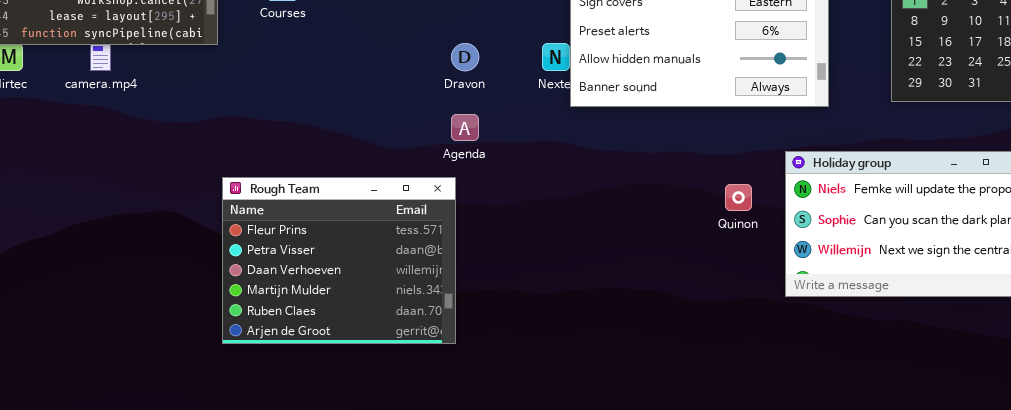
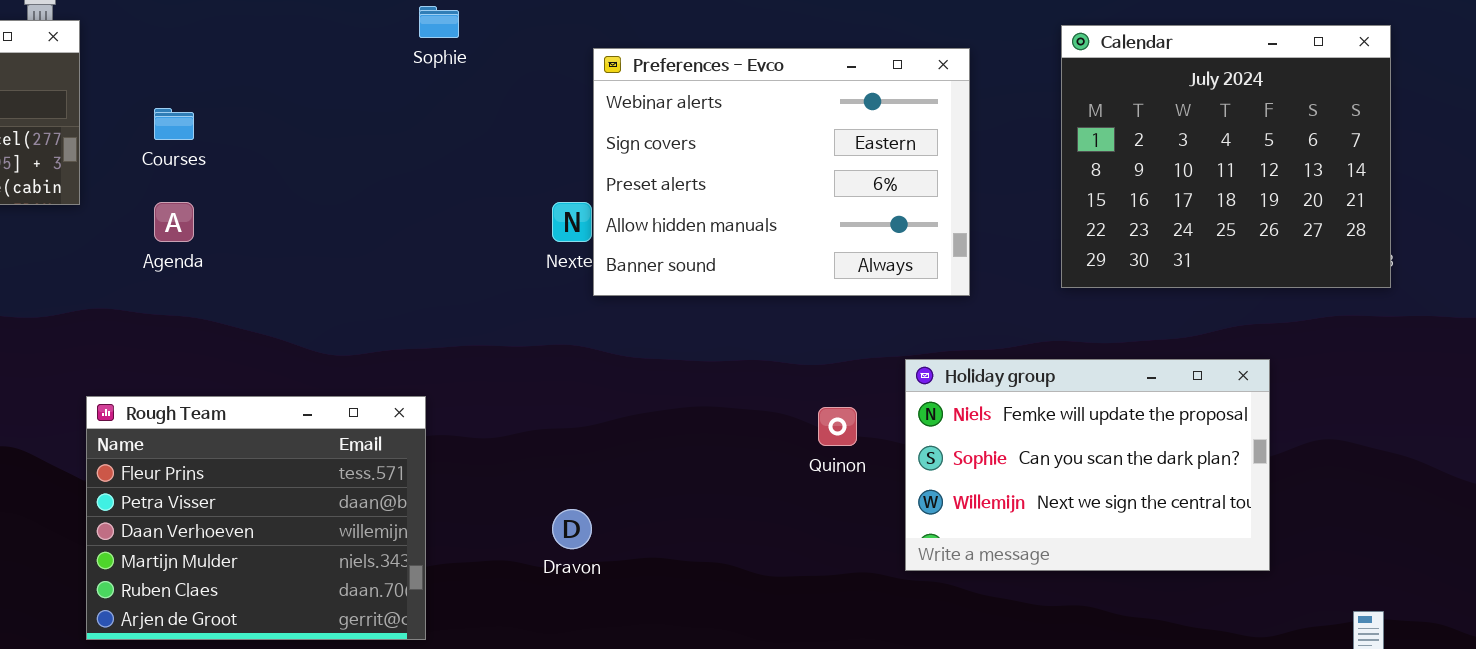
Dravon: [451,43,479,71] -> [552,509,592,549], moved
Agenda: [451,114,479,141] -> [154,202,194,242], moved

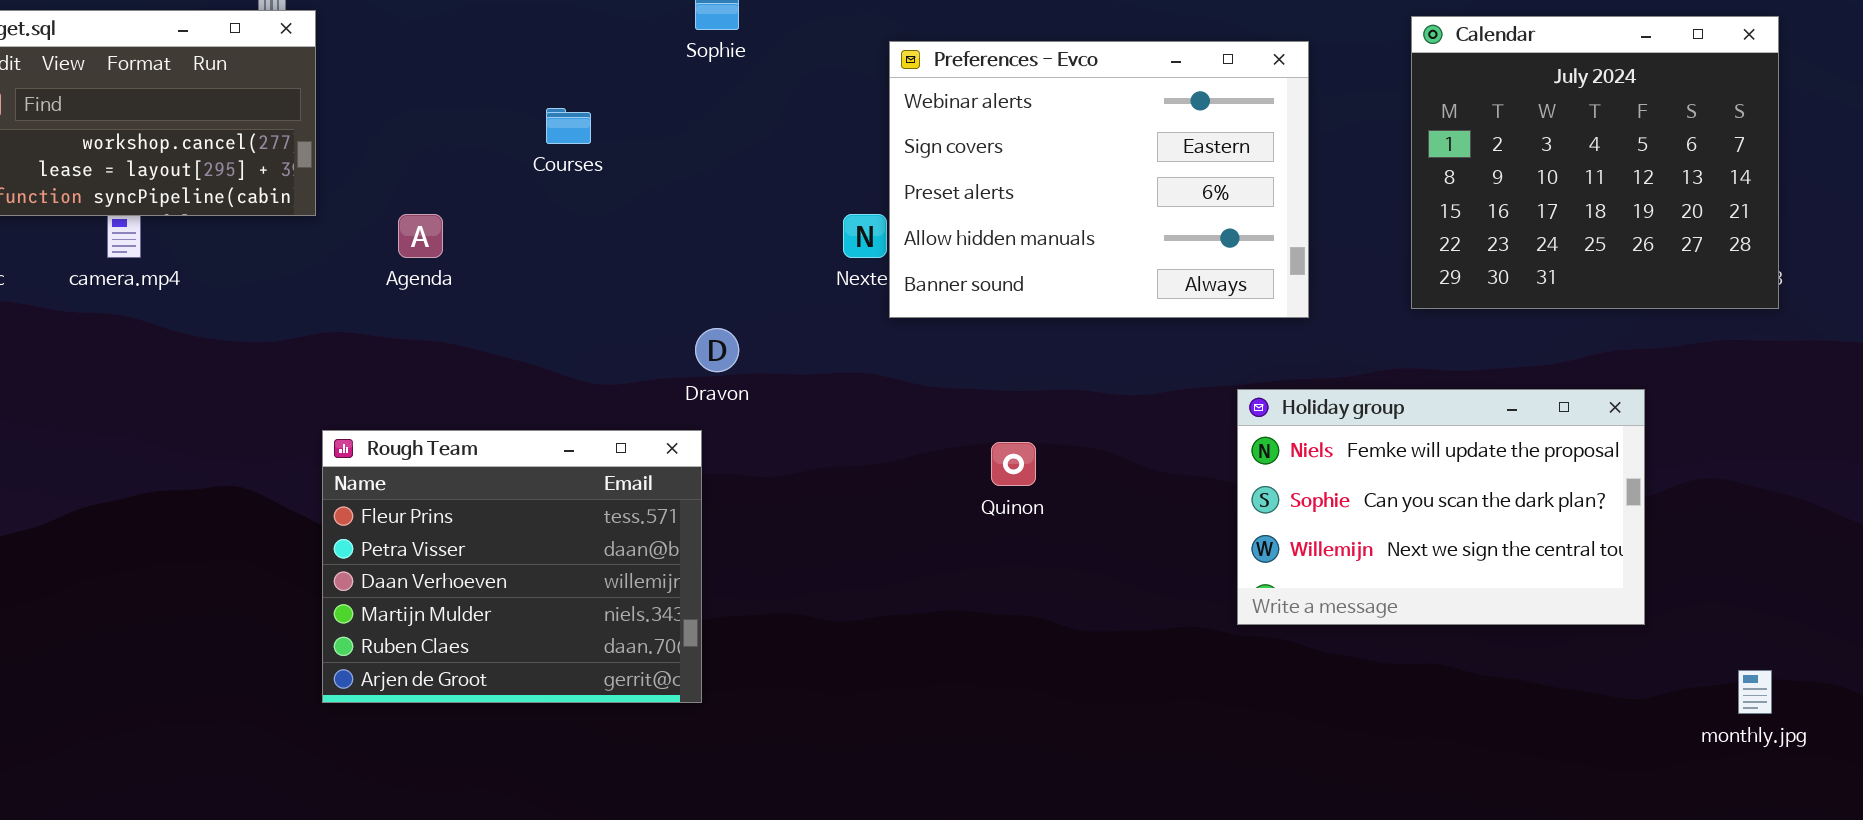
Courses: [154,108,194,140] -> [546,108,591,144], moved
Quinon: [818,407,857,446] -> [991,442,1036,486], moved
Dravon: [552,509,592,549] -> [695,328,739,372], moved

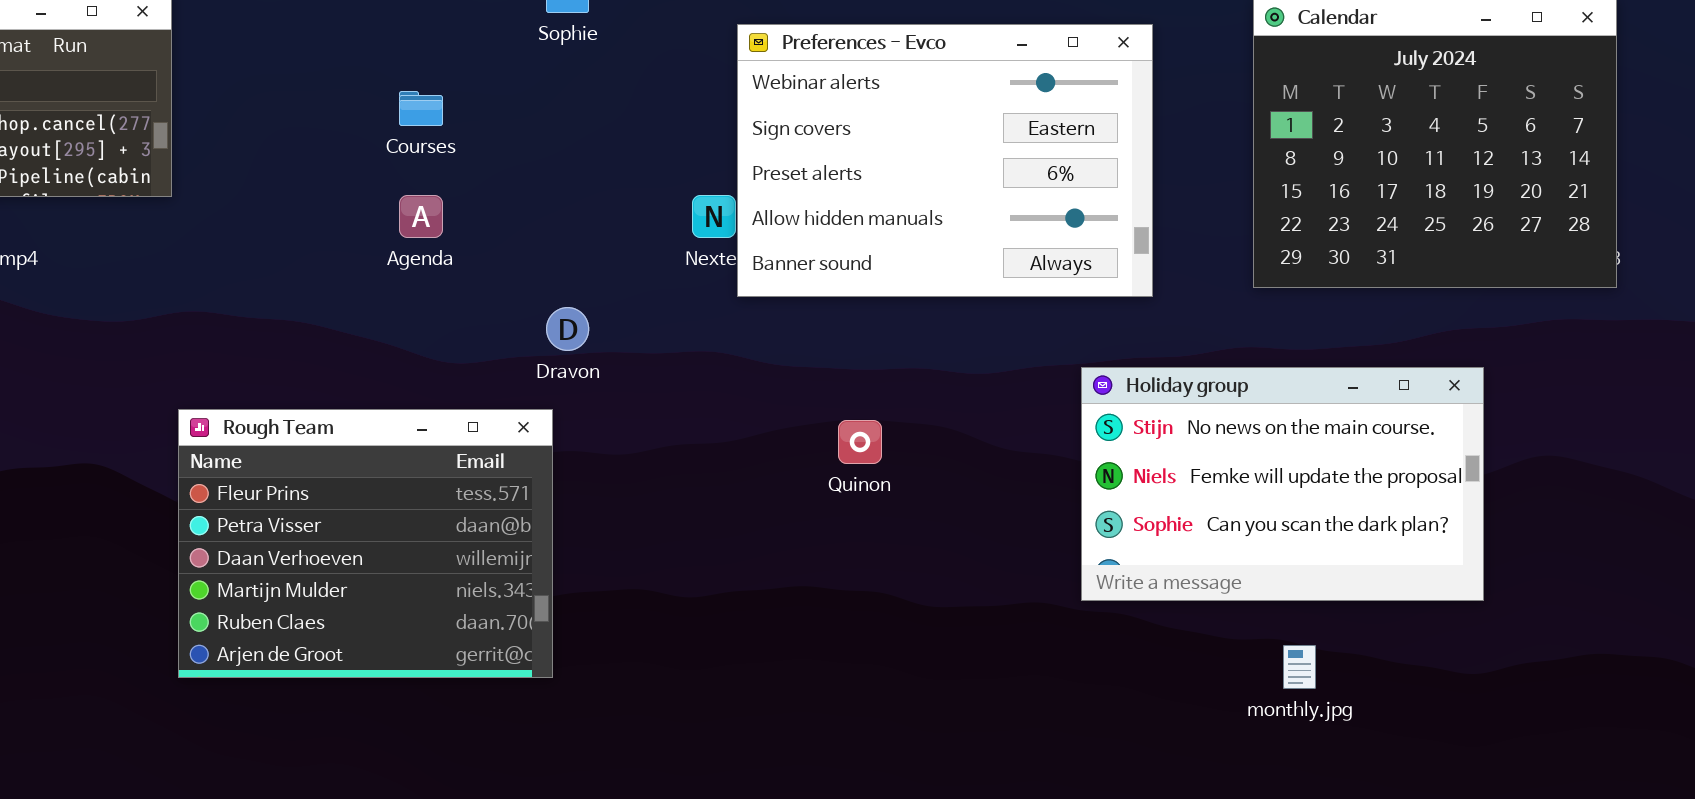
Agenda: [398,214,443,258] -> [399,195,443,238], moved
Holiday group: [1237,389,1645,625] -> [1081,367,1484,601], scrolled up 1 row
monthly.jpg: [1738,670,1772,714] -> [1283,645,1316,689], moved

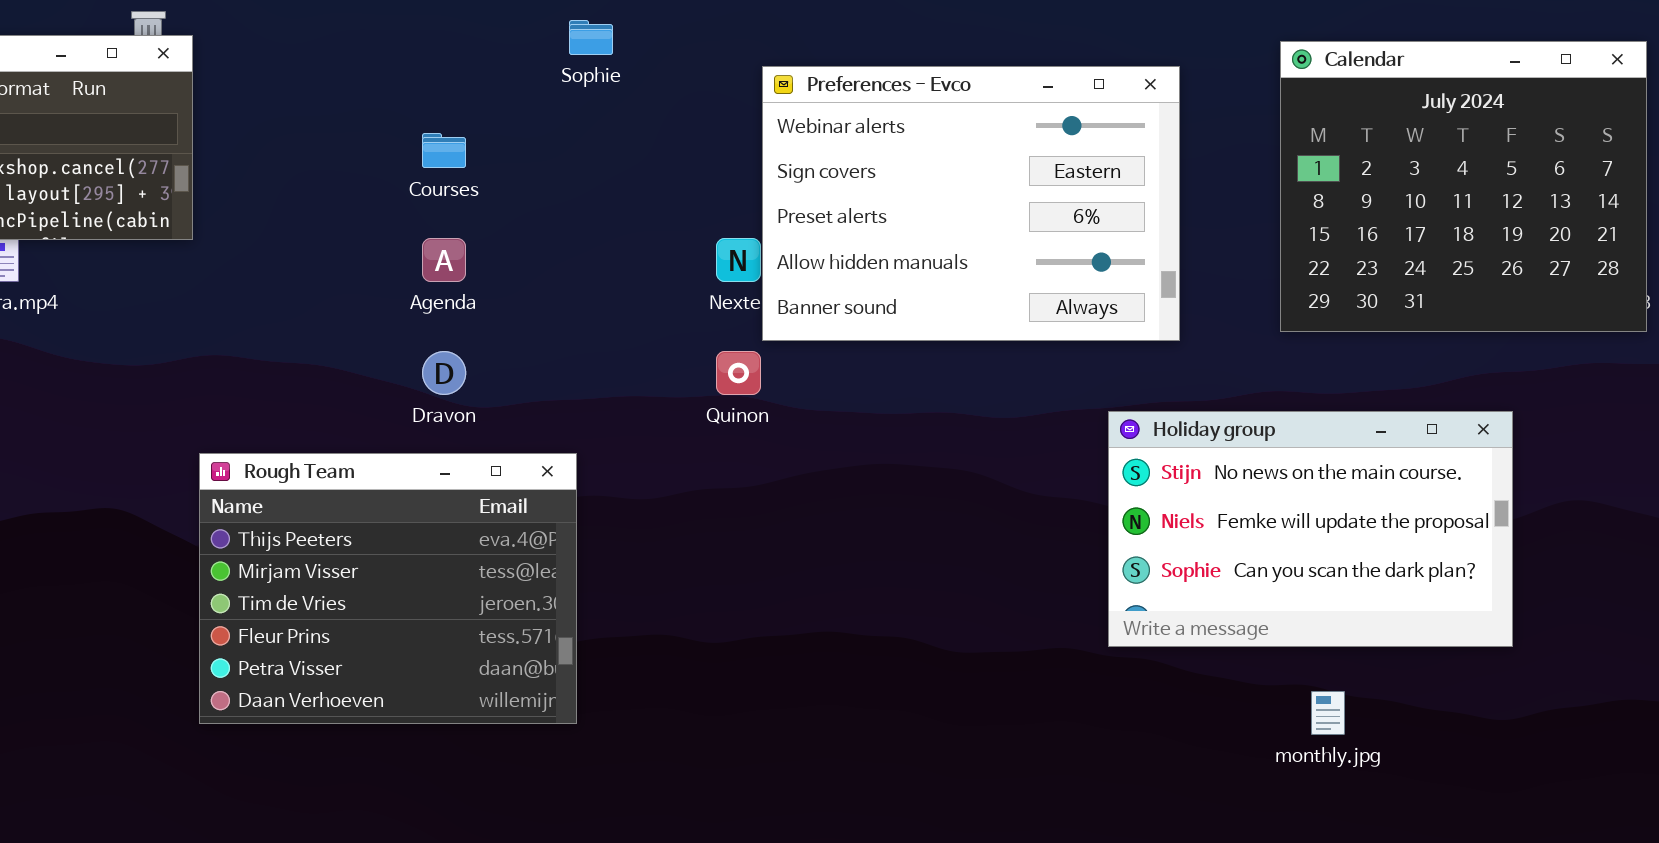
Dravon: [546,307,589,351] -> [422,351,466,395], moved
Rough Team: [178,409,553,678] -> [199,453,577,724], scrolled up 3 rows
Quinon: [838,420,882,464] -> [716,351,761,395], moved

